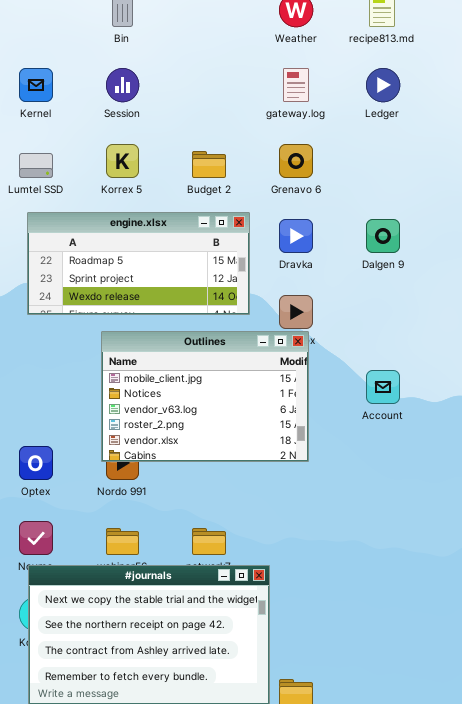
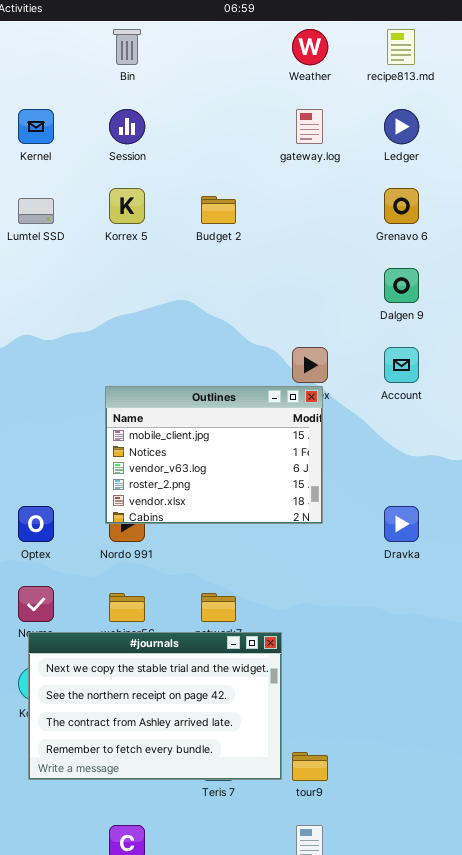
Grenavo 6: [279,144,313,178] -> [384,188,419,224], moved
engine.xlsx: [27,212,250,315] -> none, closed
Dravka: [279,219,313,253] -> [384,506,419,542], moved
Account: [366,370,400,404] -> [384,347,419,383], moved

